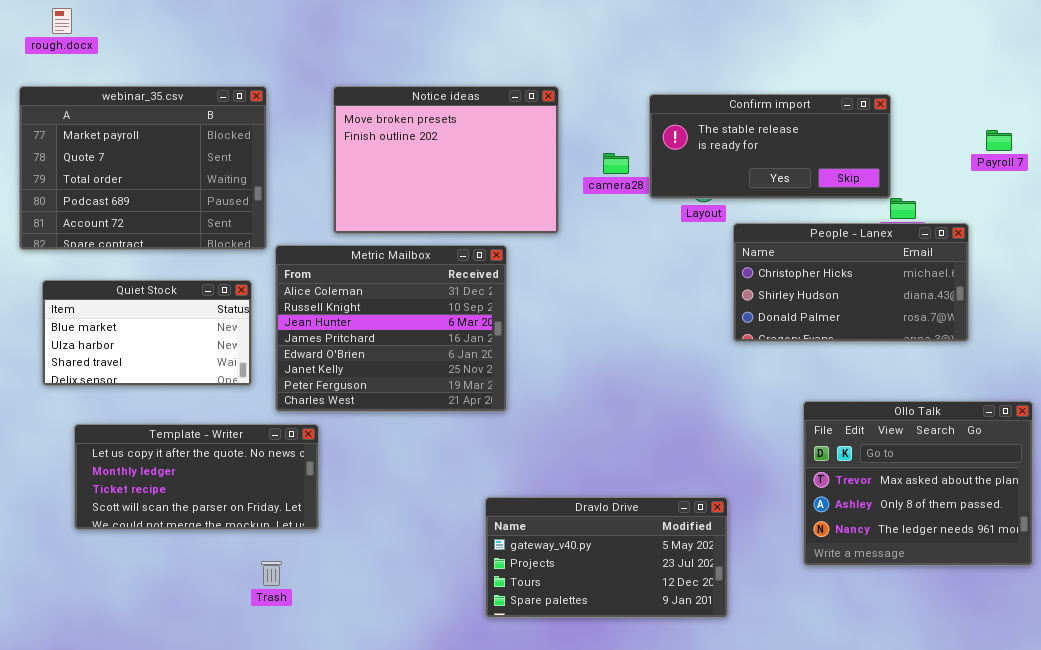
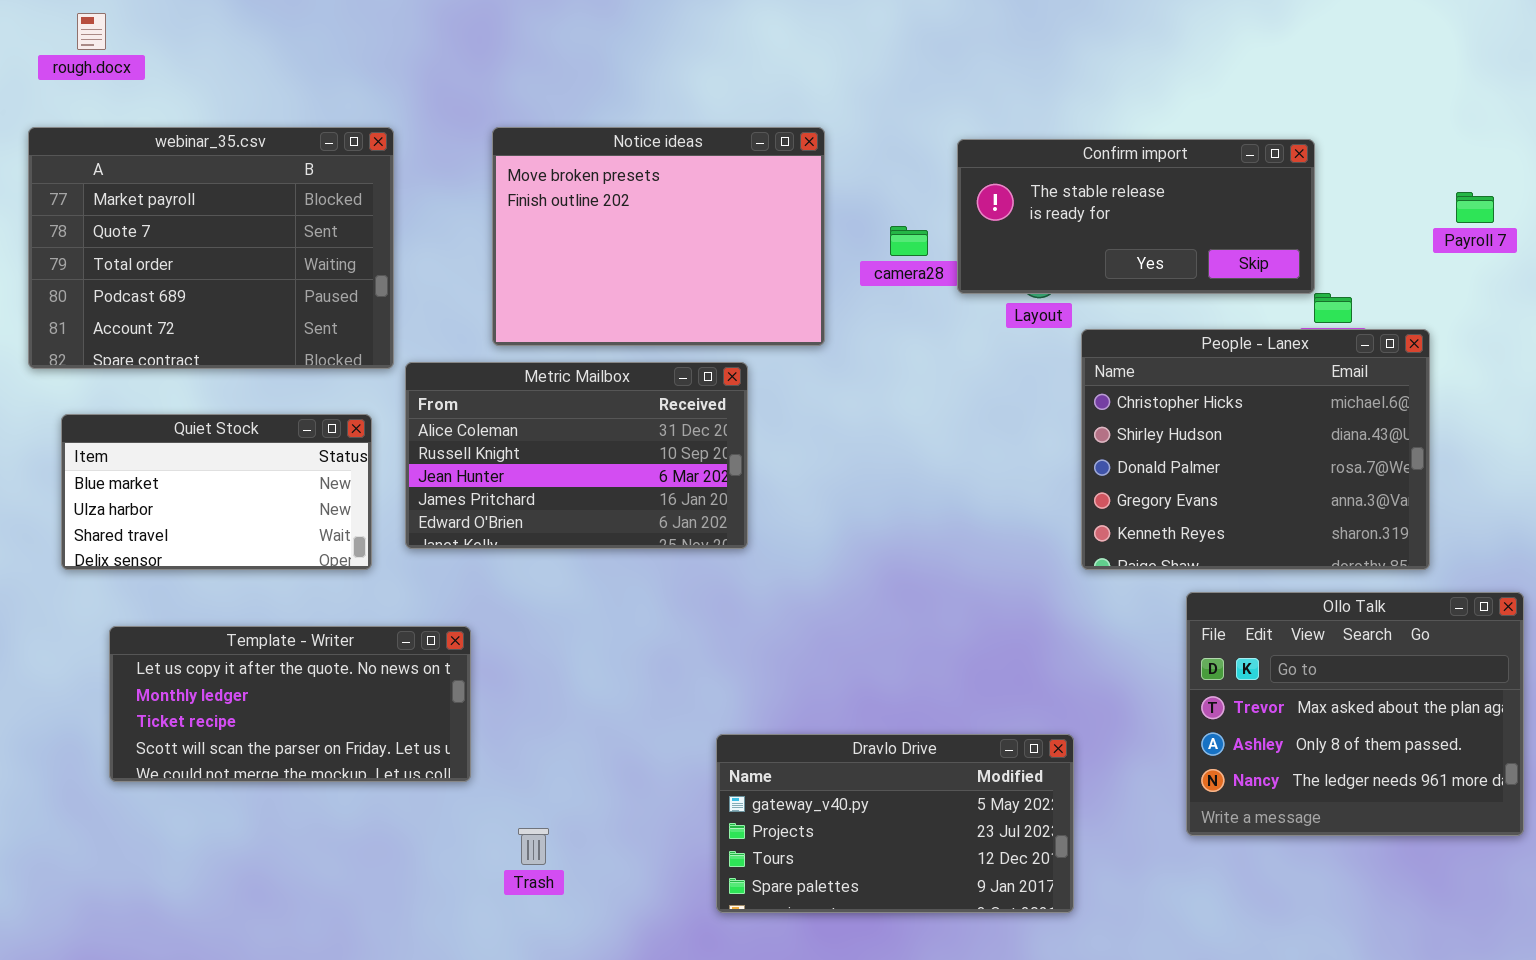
People - Lanex: [733,223,969,342] -> [1081,329,1430,570], resized
Metric Mailbox: [275,245,507,412] -> [405,362,748,549], resized
Trash: [261,561,282,586] -> [518,828,549,865], moved

